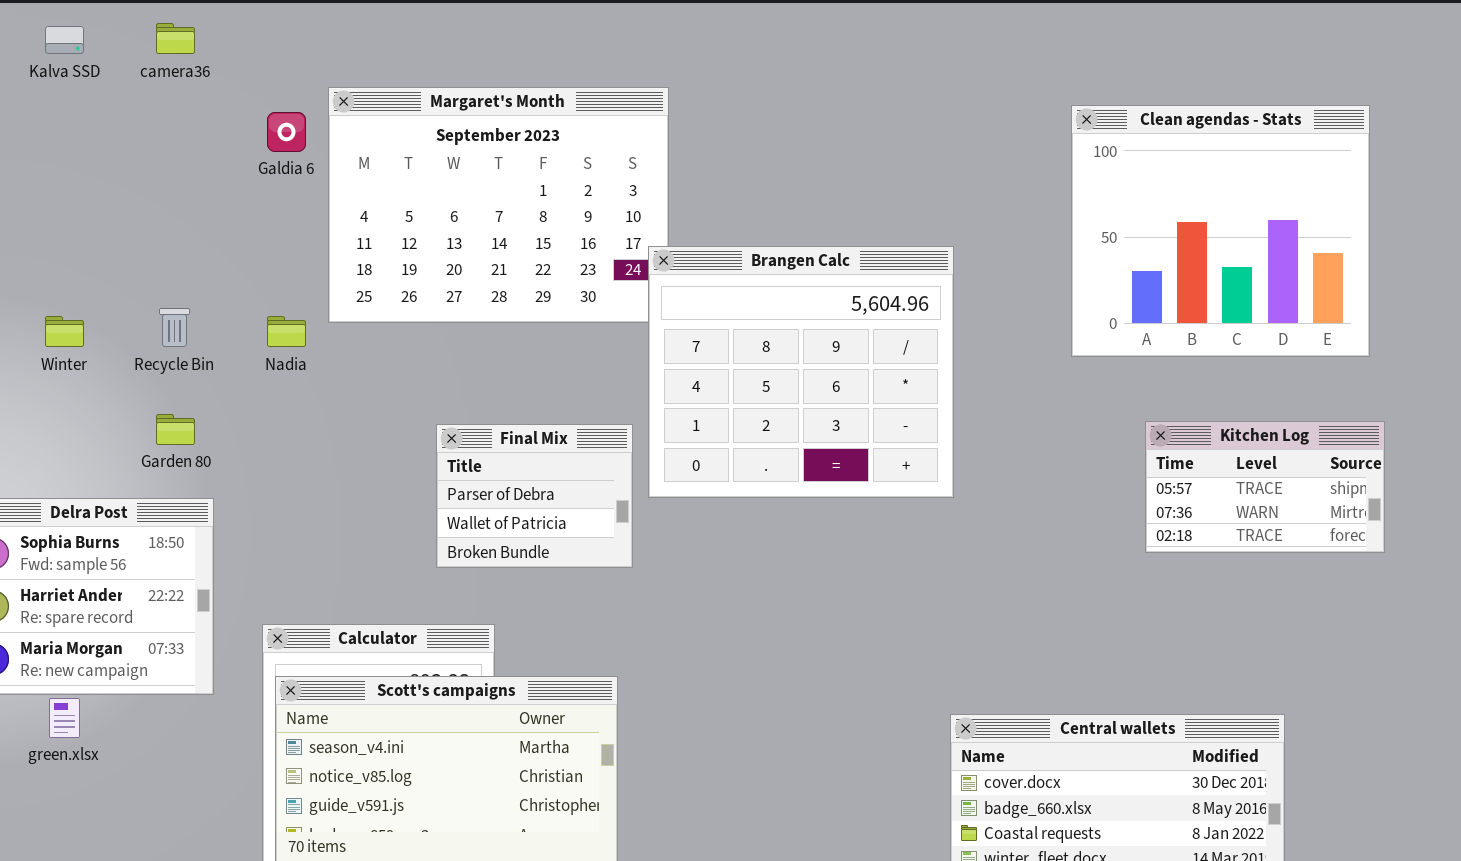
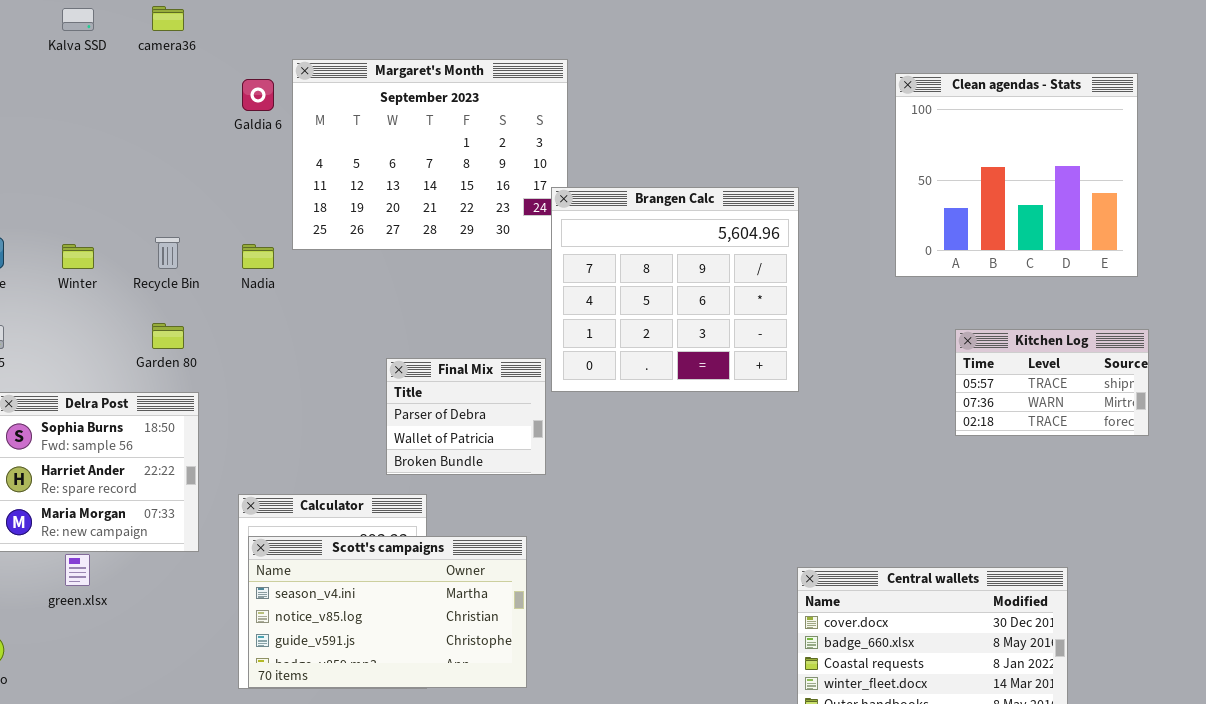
Final Mix: [436,424,633,568] -> [386,358,546,475], moved

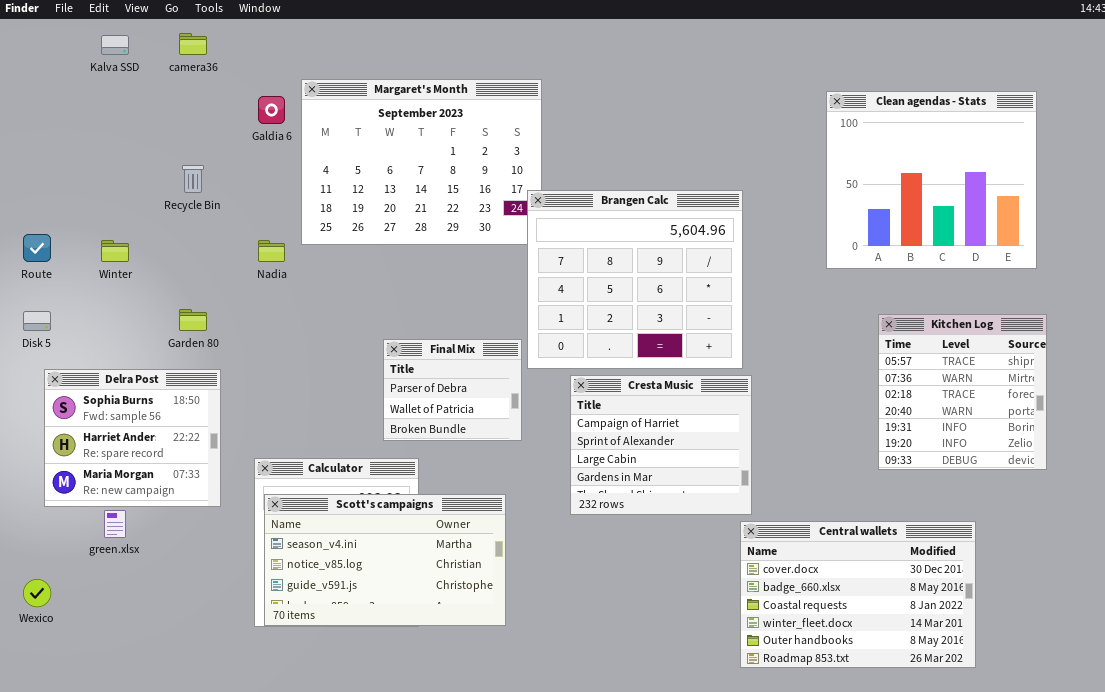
Recycle Bin: [155,237,180,269] -> [182,165,204,193], moved
Kitchen Log: [955,329,1149,436] -> [878,314,1047,470], resized
Cresta Music: none -> [570,375,752,515], opened

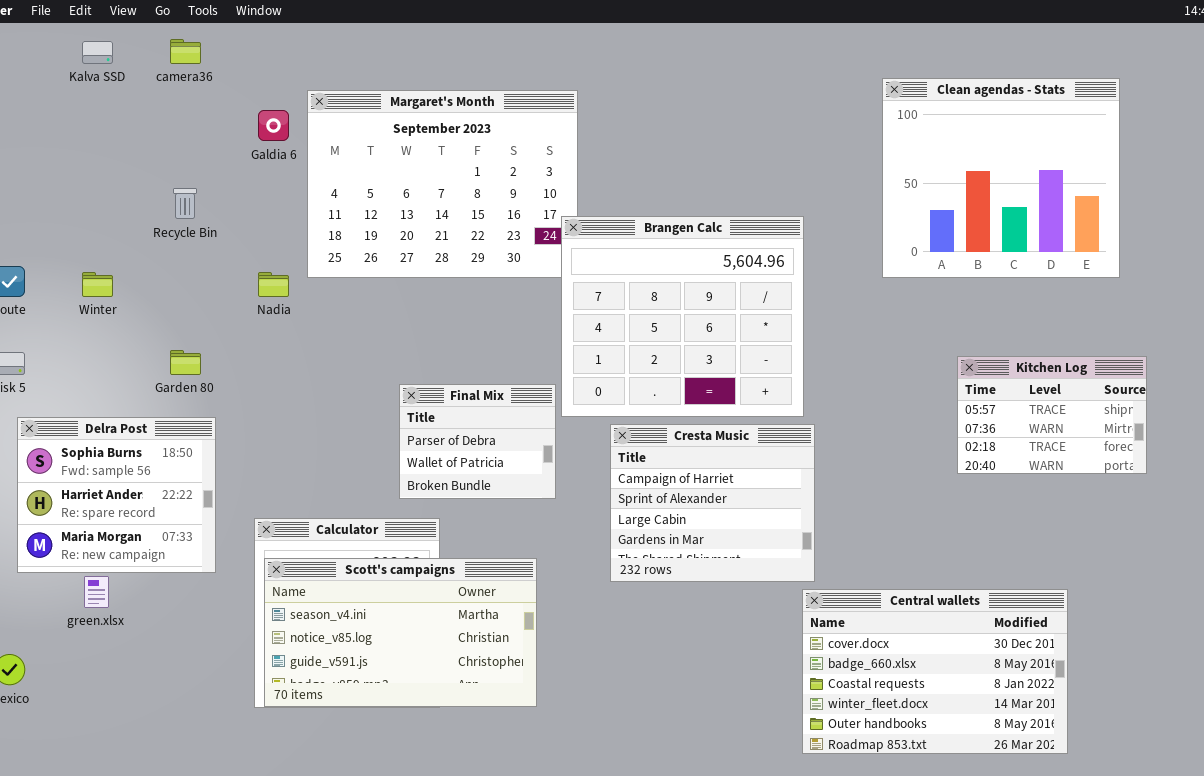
Clean agendas - Stats: [826,91,1037,269] -> [882,78,1120,278], moved
Kitchen Log: [878,314,1047,470] -> [957,356,1147,474], resized

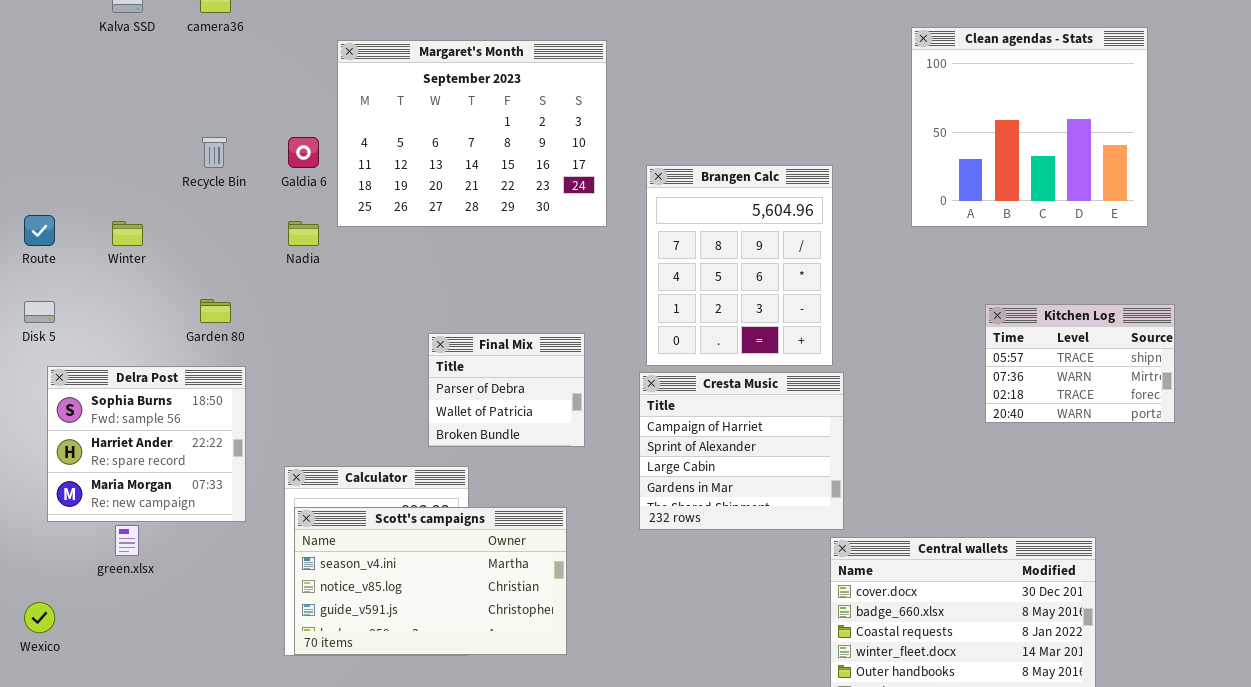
Galdia 6: [258,110,289,141] -> [288,137,319,168], moved
Brangen Calc: [561,216,804,417] -> [646,165,833,366], resized

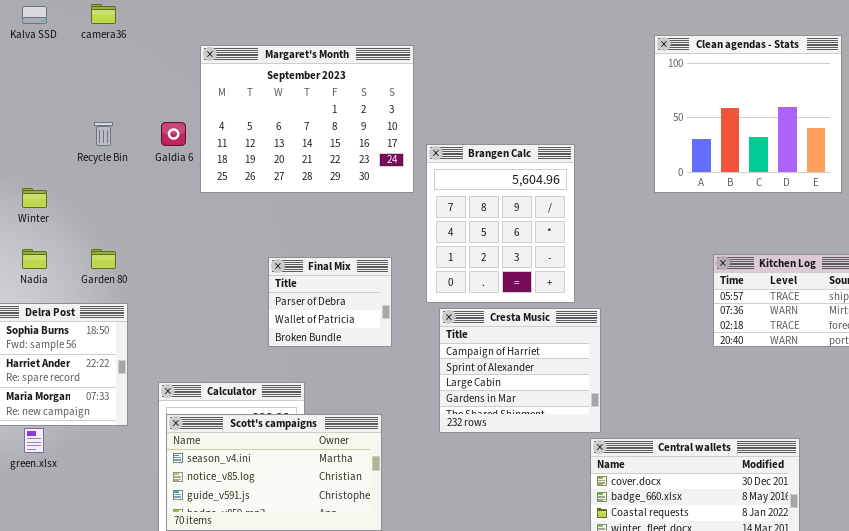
Brangen Calc: [646,165,833,366] -> [426,144,575,303], moved
Nadia: [288,221,319,246] -> [22,249,47,269], moved
Final Mix: [428,333,585,447] -> [268,257,392,347], moved

